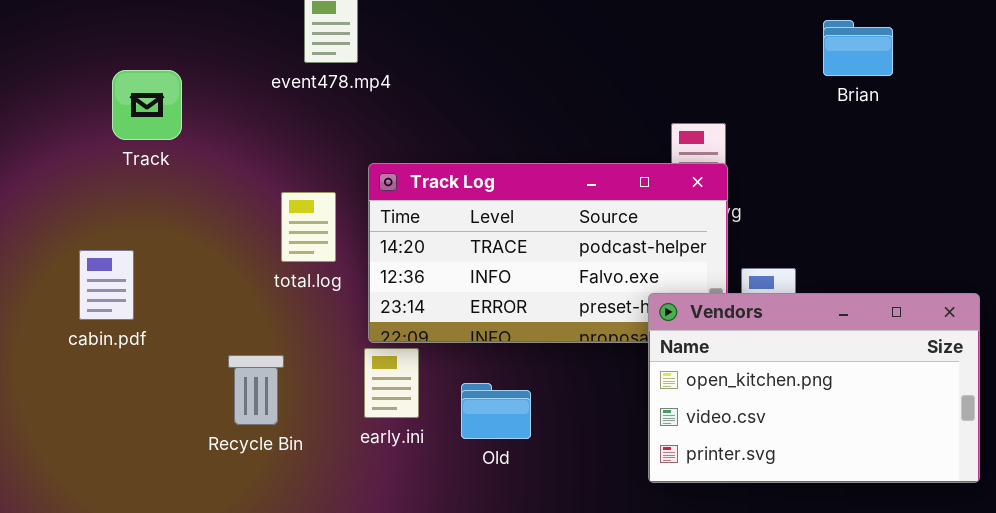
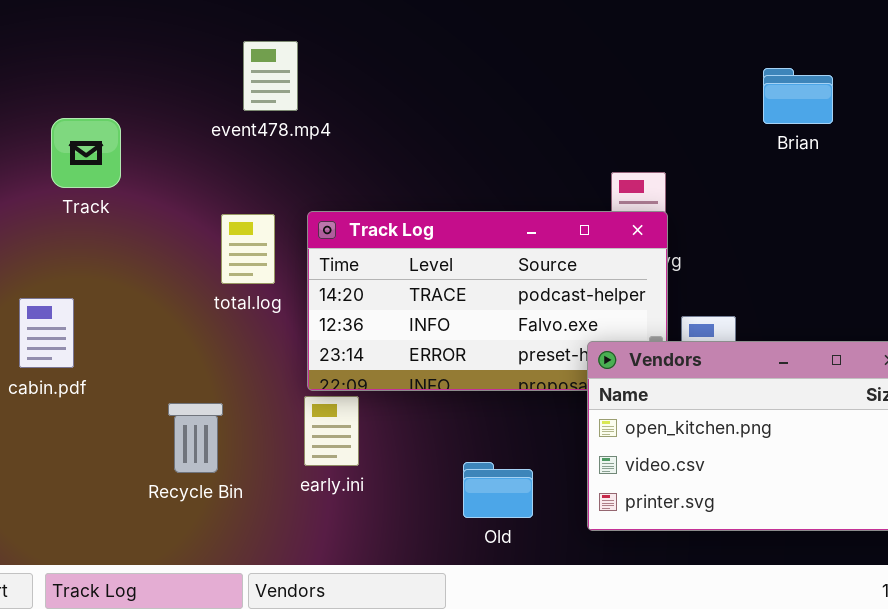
total.log: [281,192,336,262] -> [221,214,275,284], moved
Old: [461,383,531,439] -> [463,462,533,518], moved

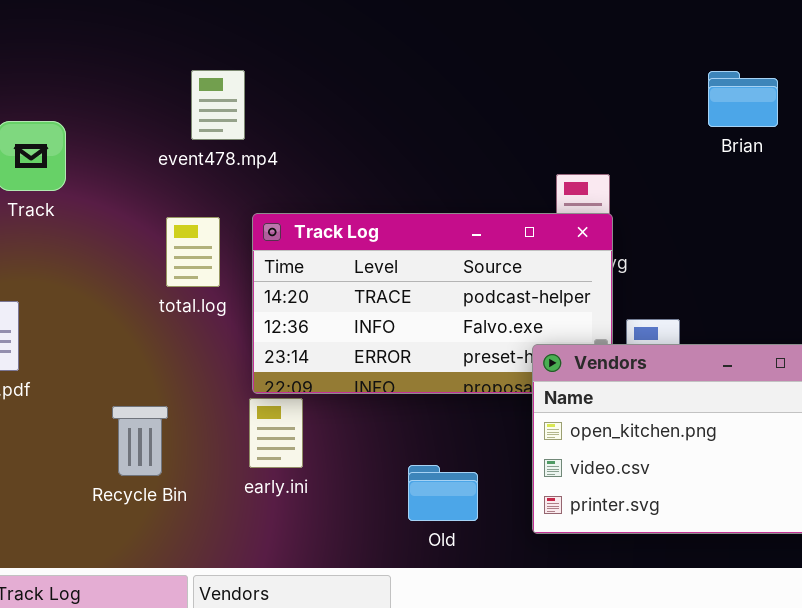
event478.mp4: [243,41,298,111] -> [191,70,245,140], moved

